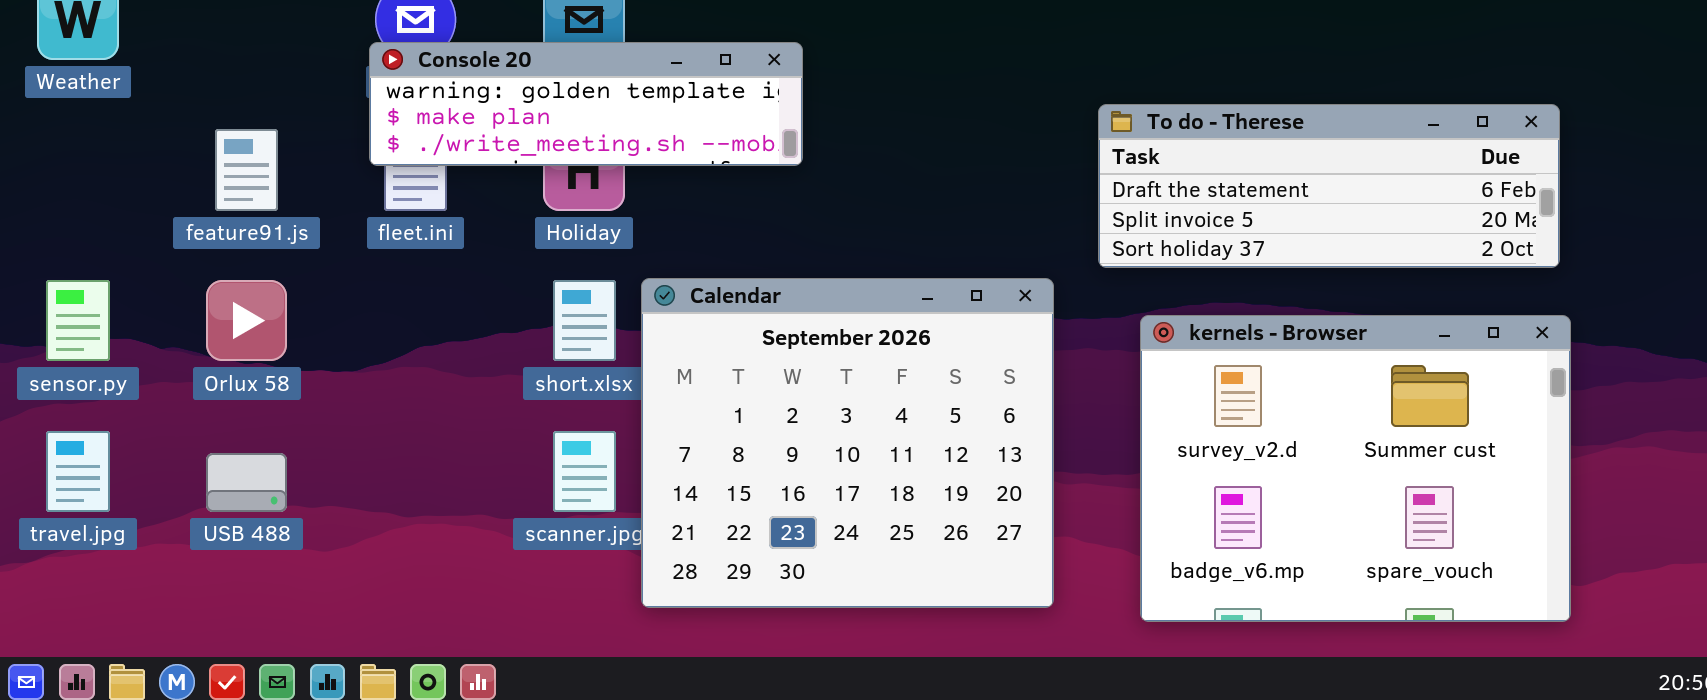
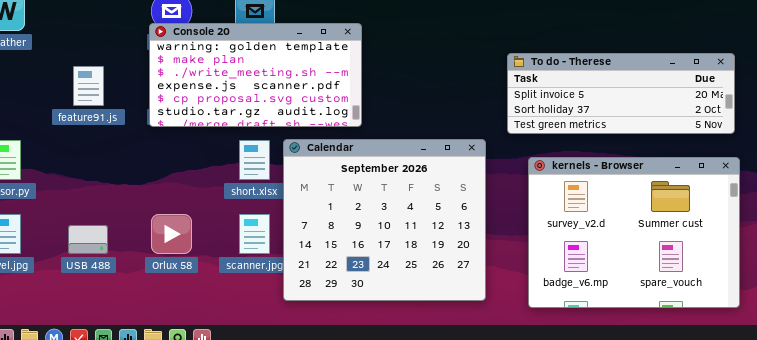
Console 20: [369,42,803,166] -> [149,23,362,127], resized
To do - Therese: [1098,104,1560,268] -> [507,53,735,134], scrolled down 1 row
Orlux 58: [206,280,287,361] -> [151,214,192,254], moved

